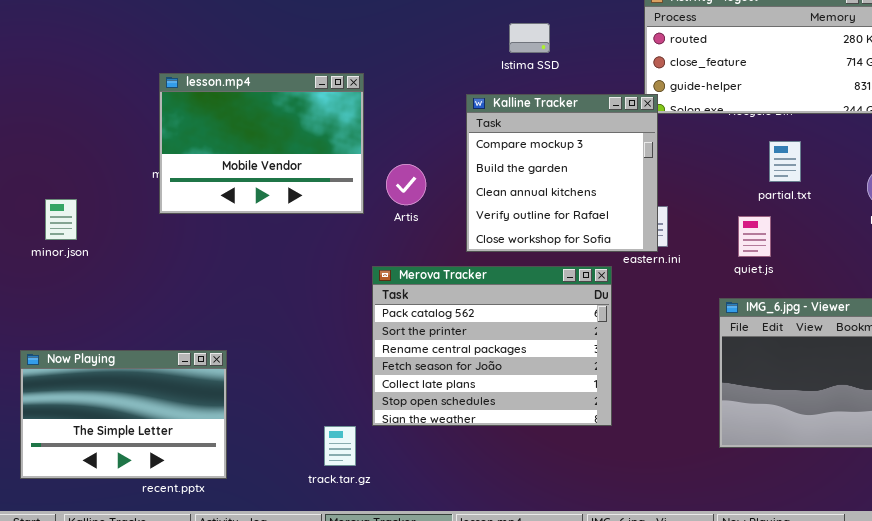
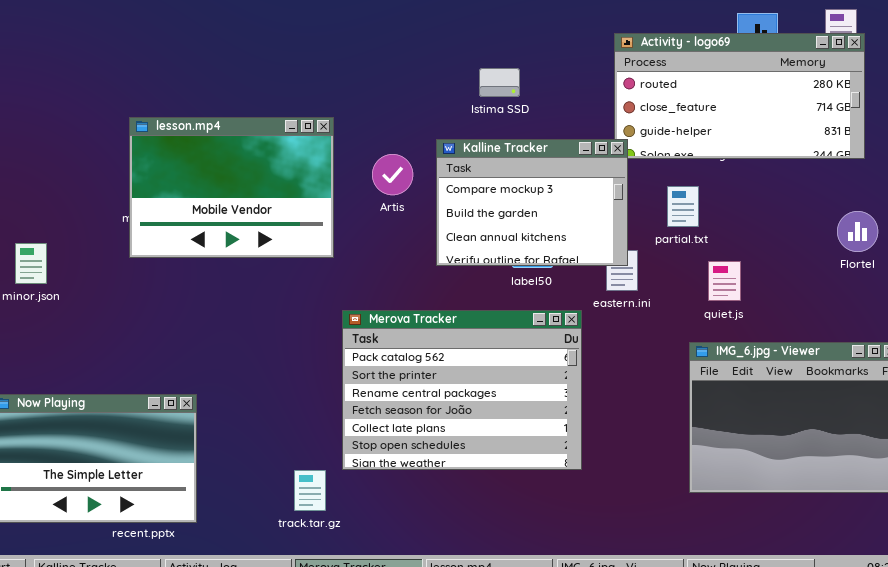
Kalline Tracker: [466,94,658,252] -> [436,139,628,266], resized
partial.txt: [769,141,801,182] -> [667,186,699,227], moved
Artis: [386,164,426,205] -> [372,154,413,195], moved

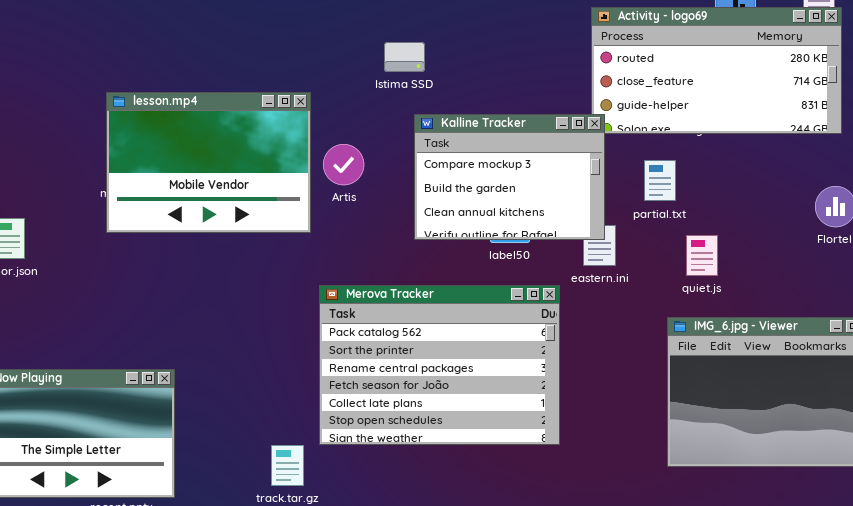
Istima SSD: [479,68,520,97] -> [384,42,425,72], moved
Artis: [372,154,413,195] -> [323,144,364,185], moved

